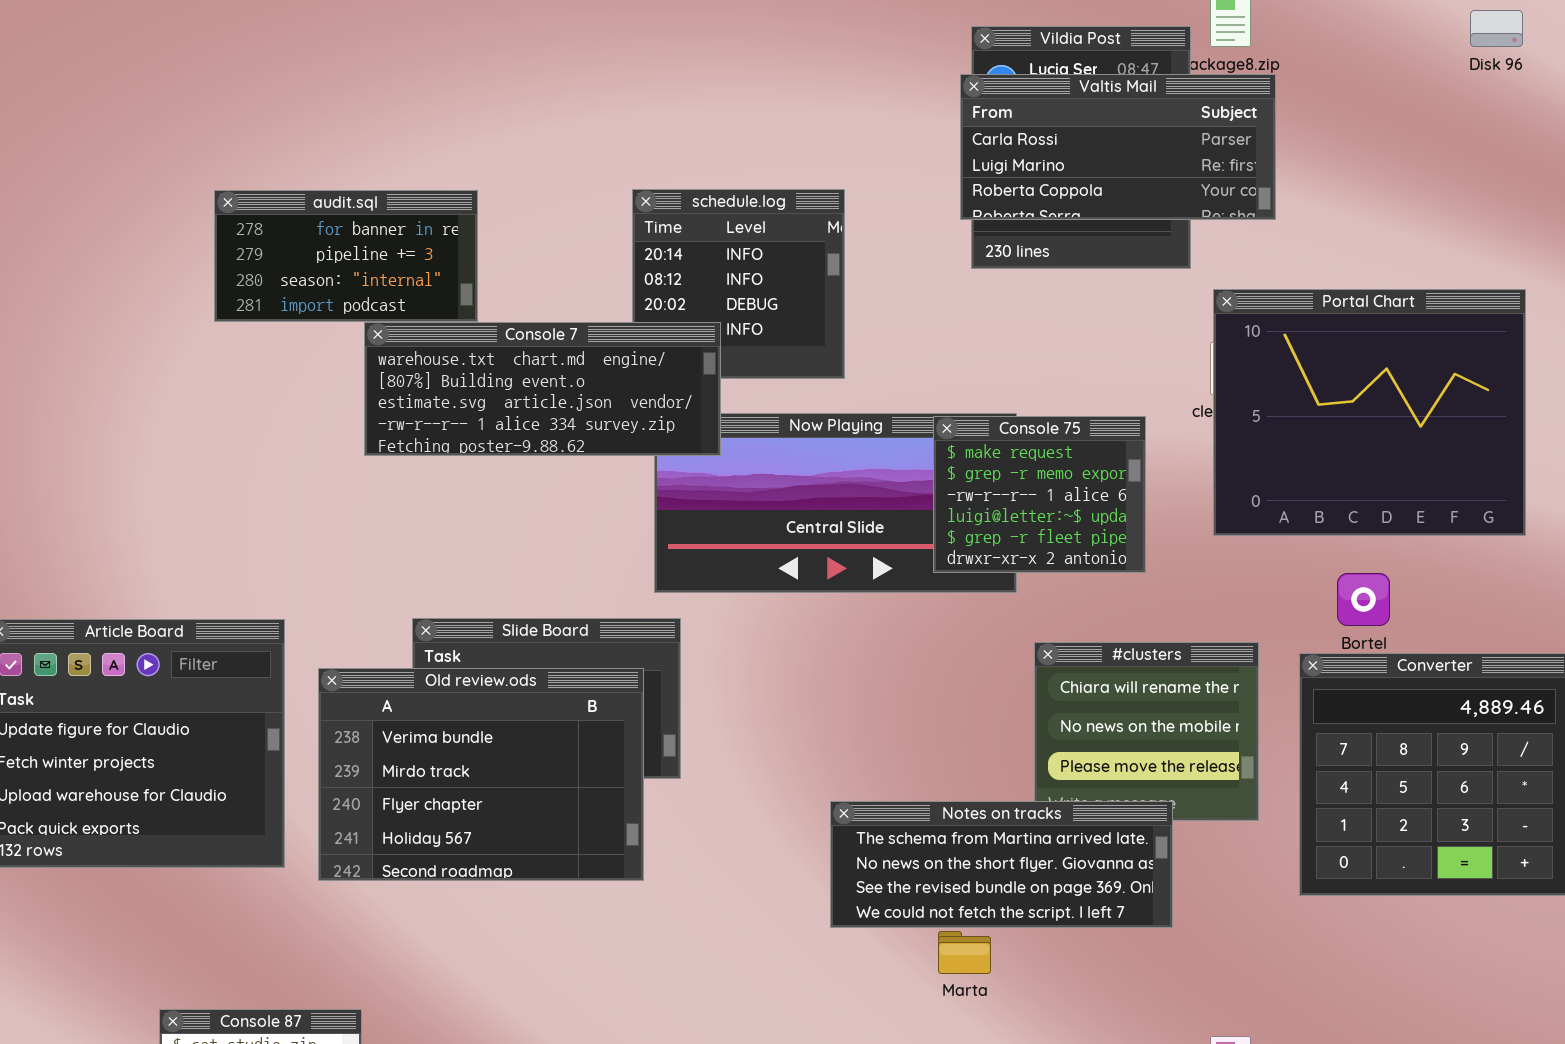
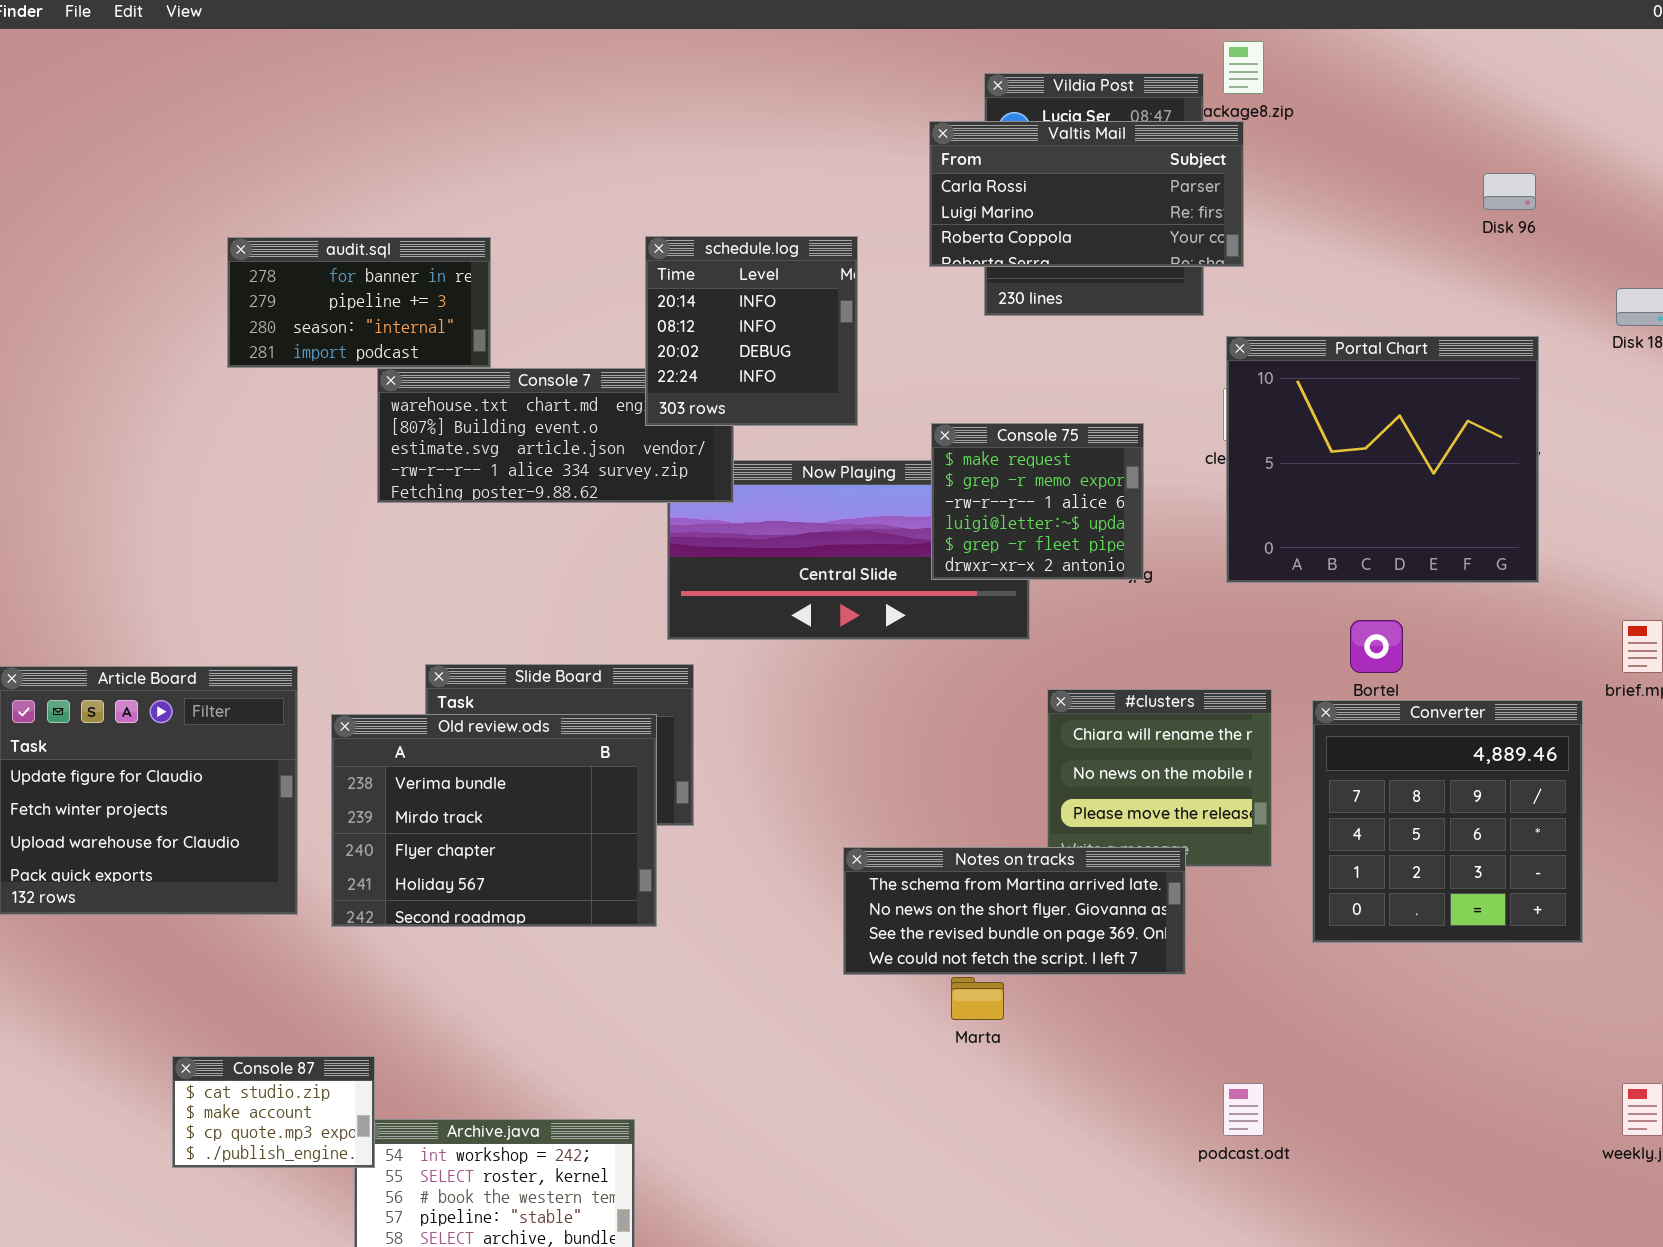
Disk 96: [1470,10,1523,47] -> [1483,173,1536,210], moved
Valtis Mail: [960,74,1276,220] -> [929,121,1244,267], moved
schedule.log: [632,189,845,379] -> [645,236,858,426], raised
Console 75: [933,416,1146,573] -> [931,423,1144,580], moved

